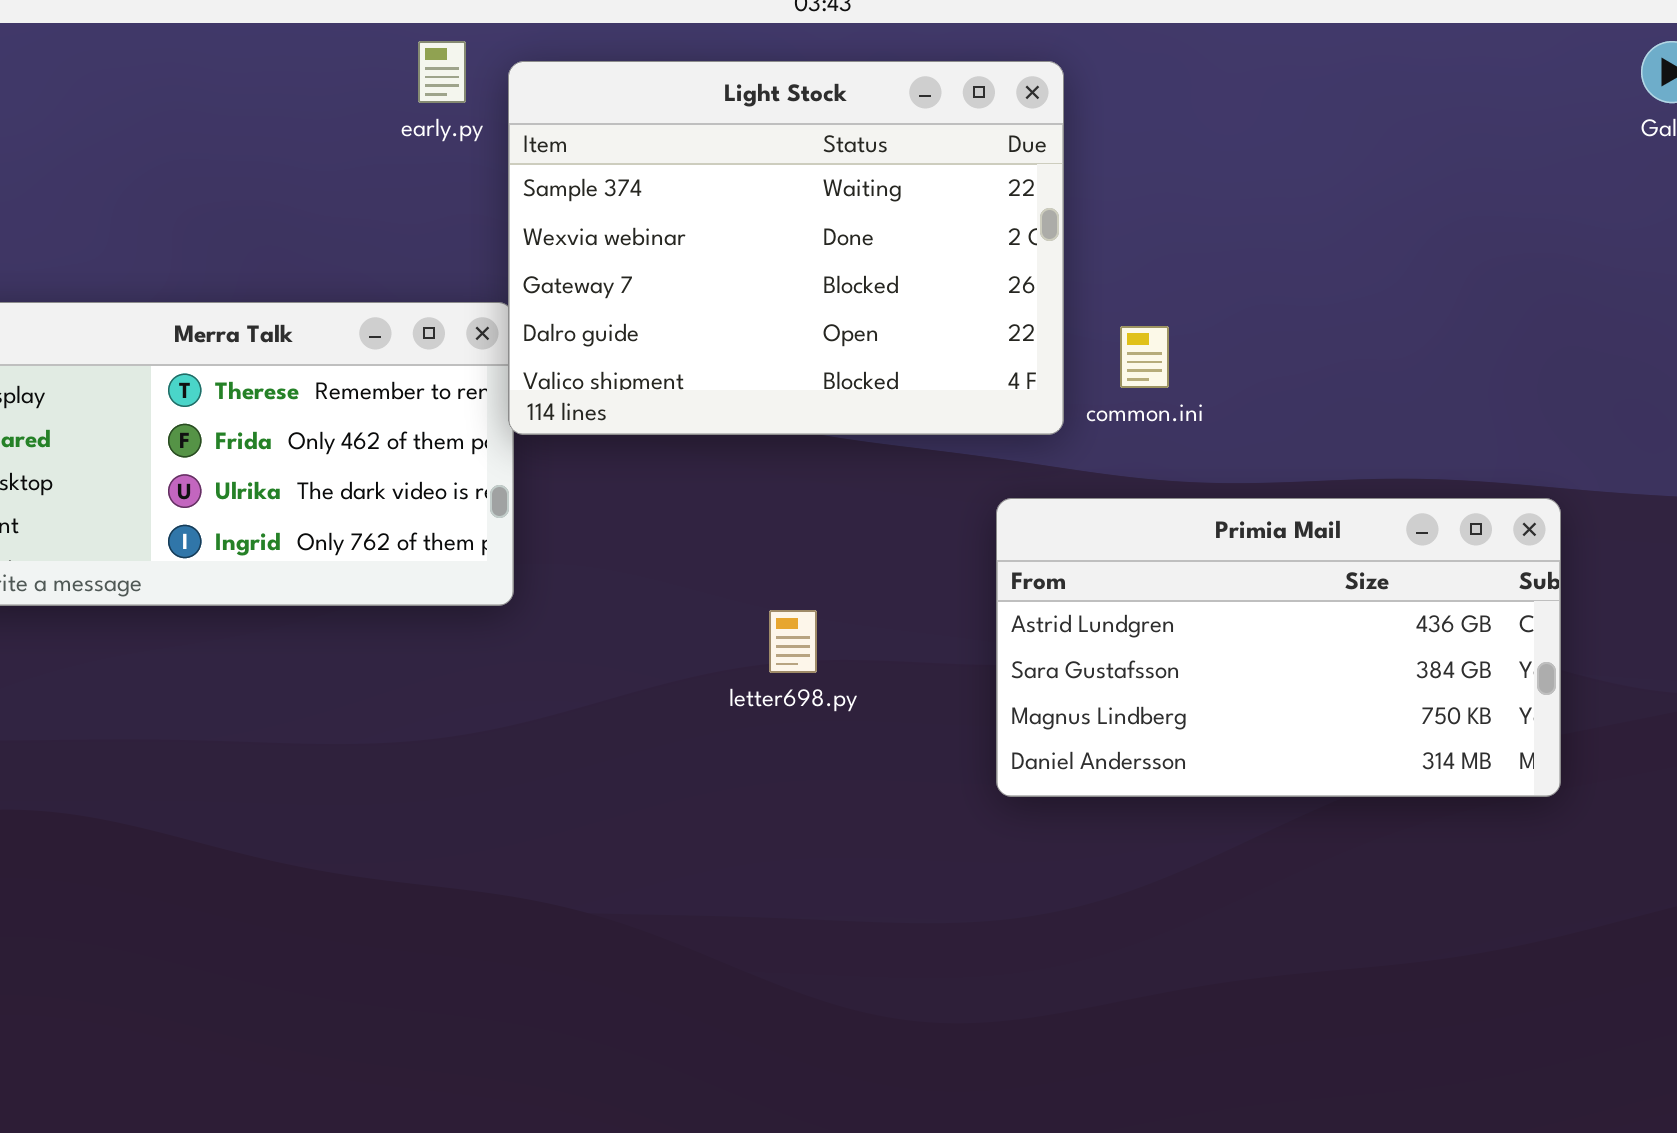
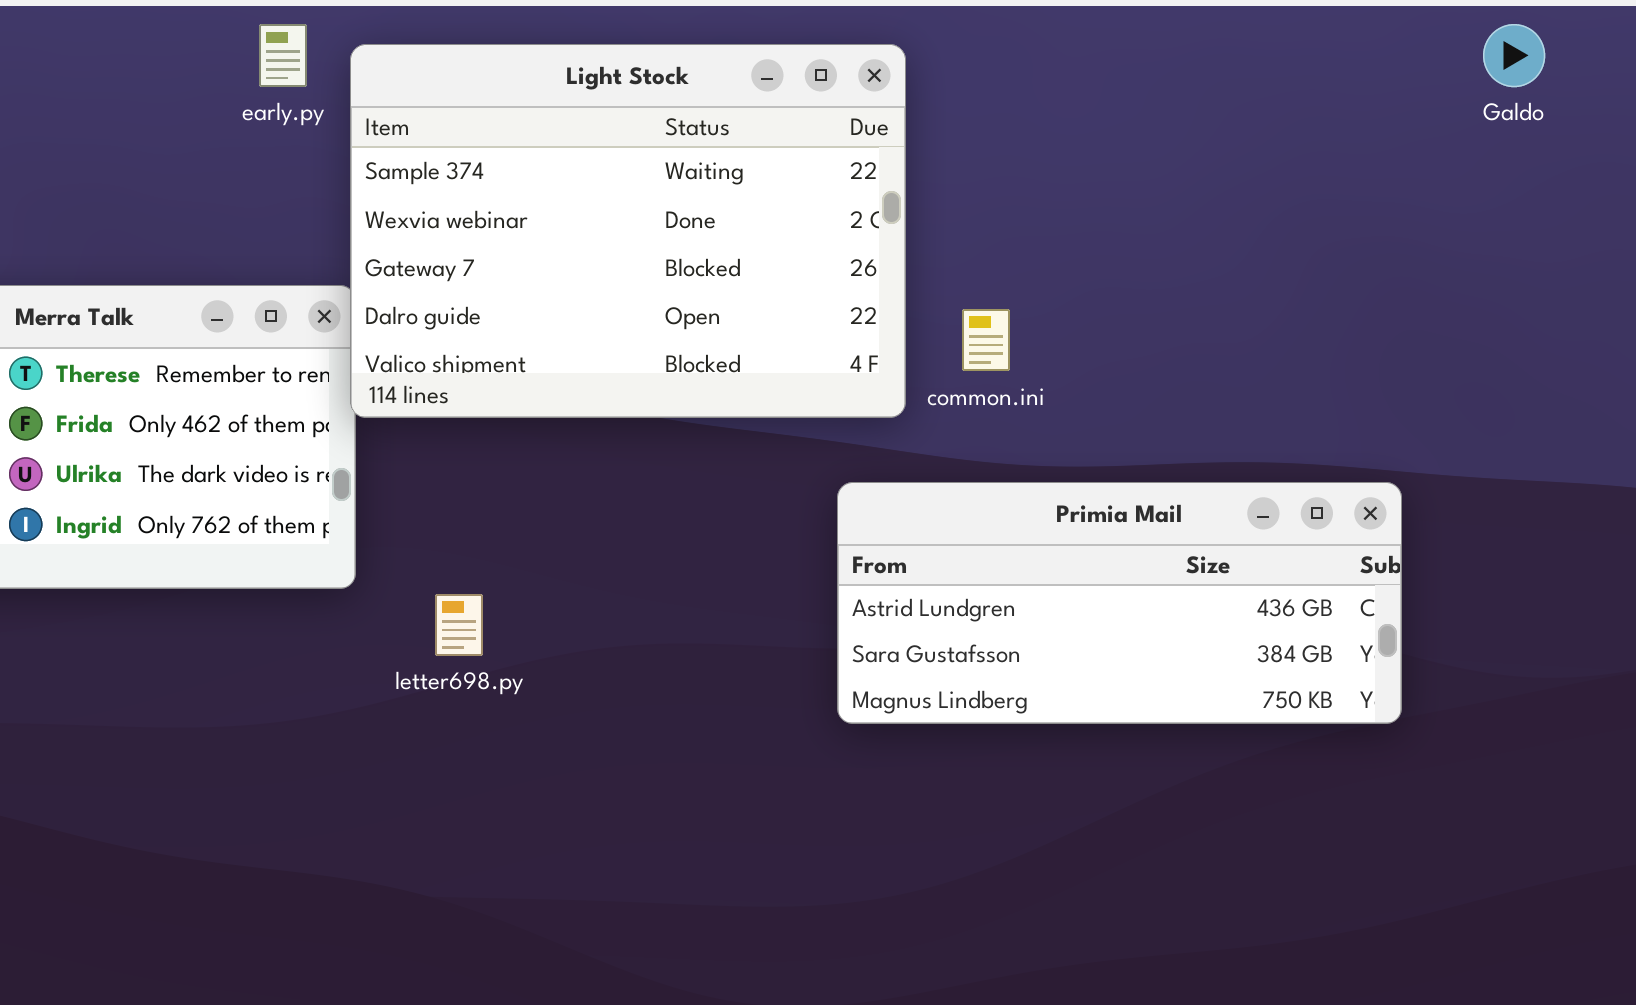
Primia Mail: [996,498,1561,797] -> [837,482,1402,724], resized
letter698.py: [769,610,817,673] -> [435,594,483,656], moved

